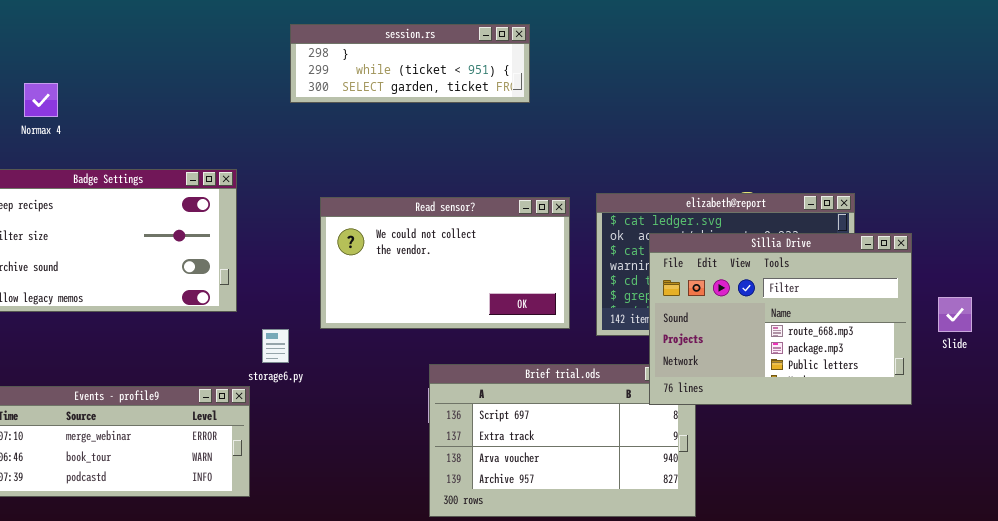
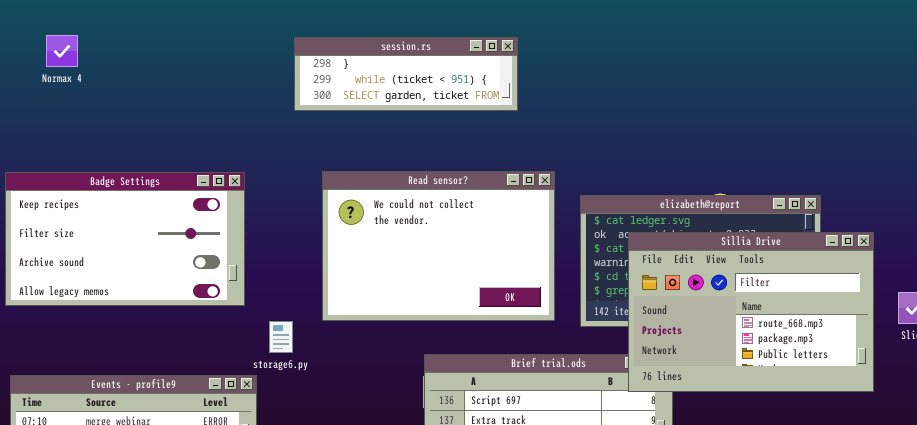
Normax 4: [24,83,58,117] -> [46,35,78,67], moved
Read sensor?: [320,197,570,329] -> [322,171,555,321], resized

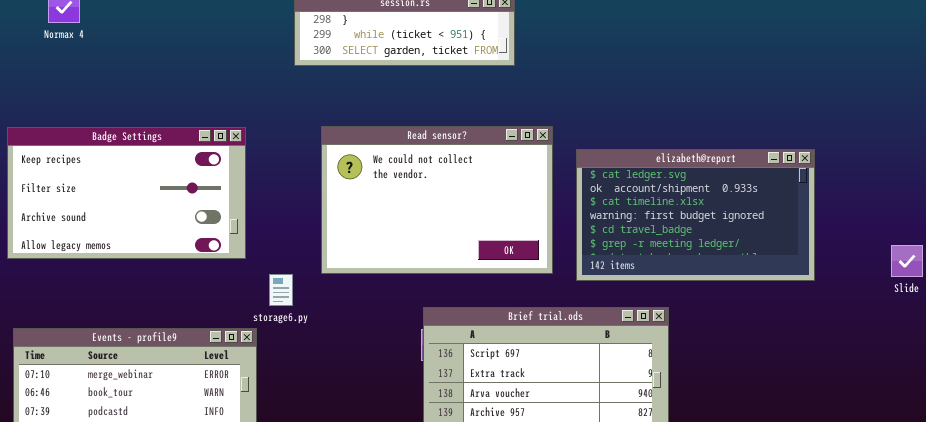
Sillia Drive: [628,232,874,392] -> none, closed

